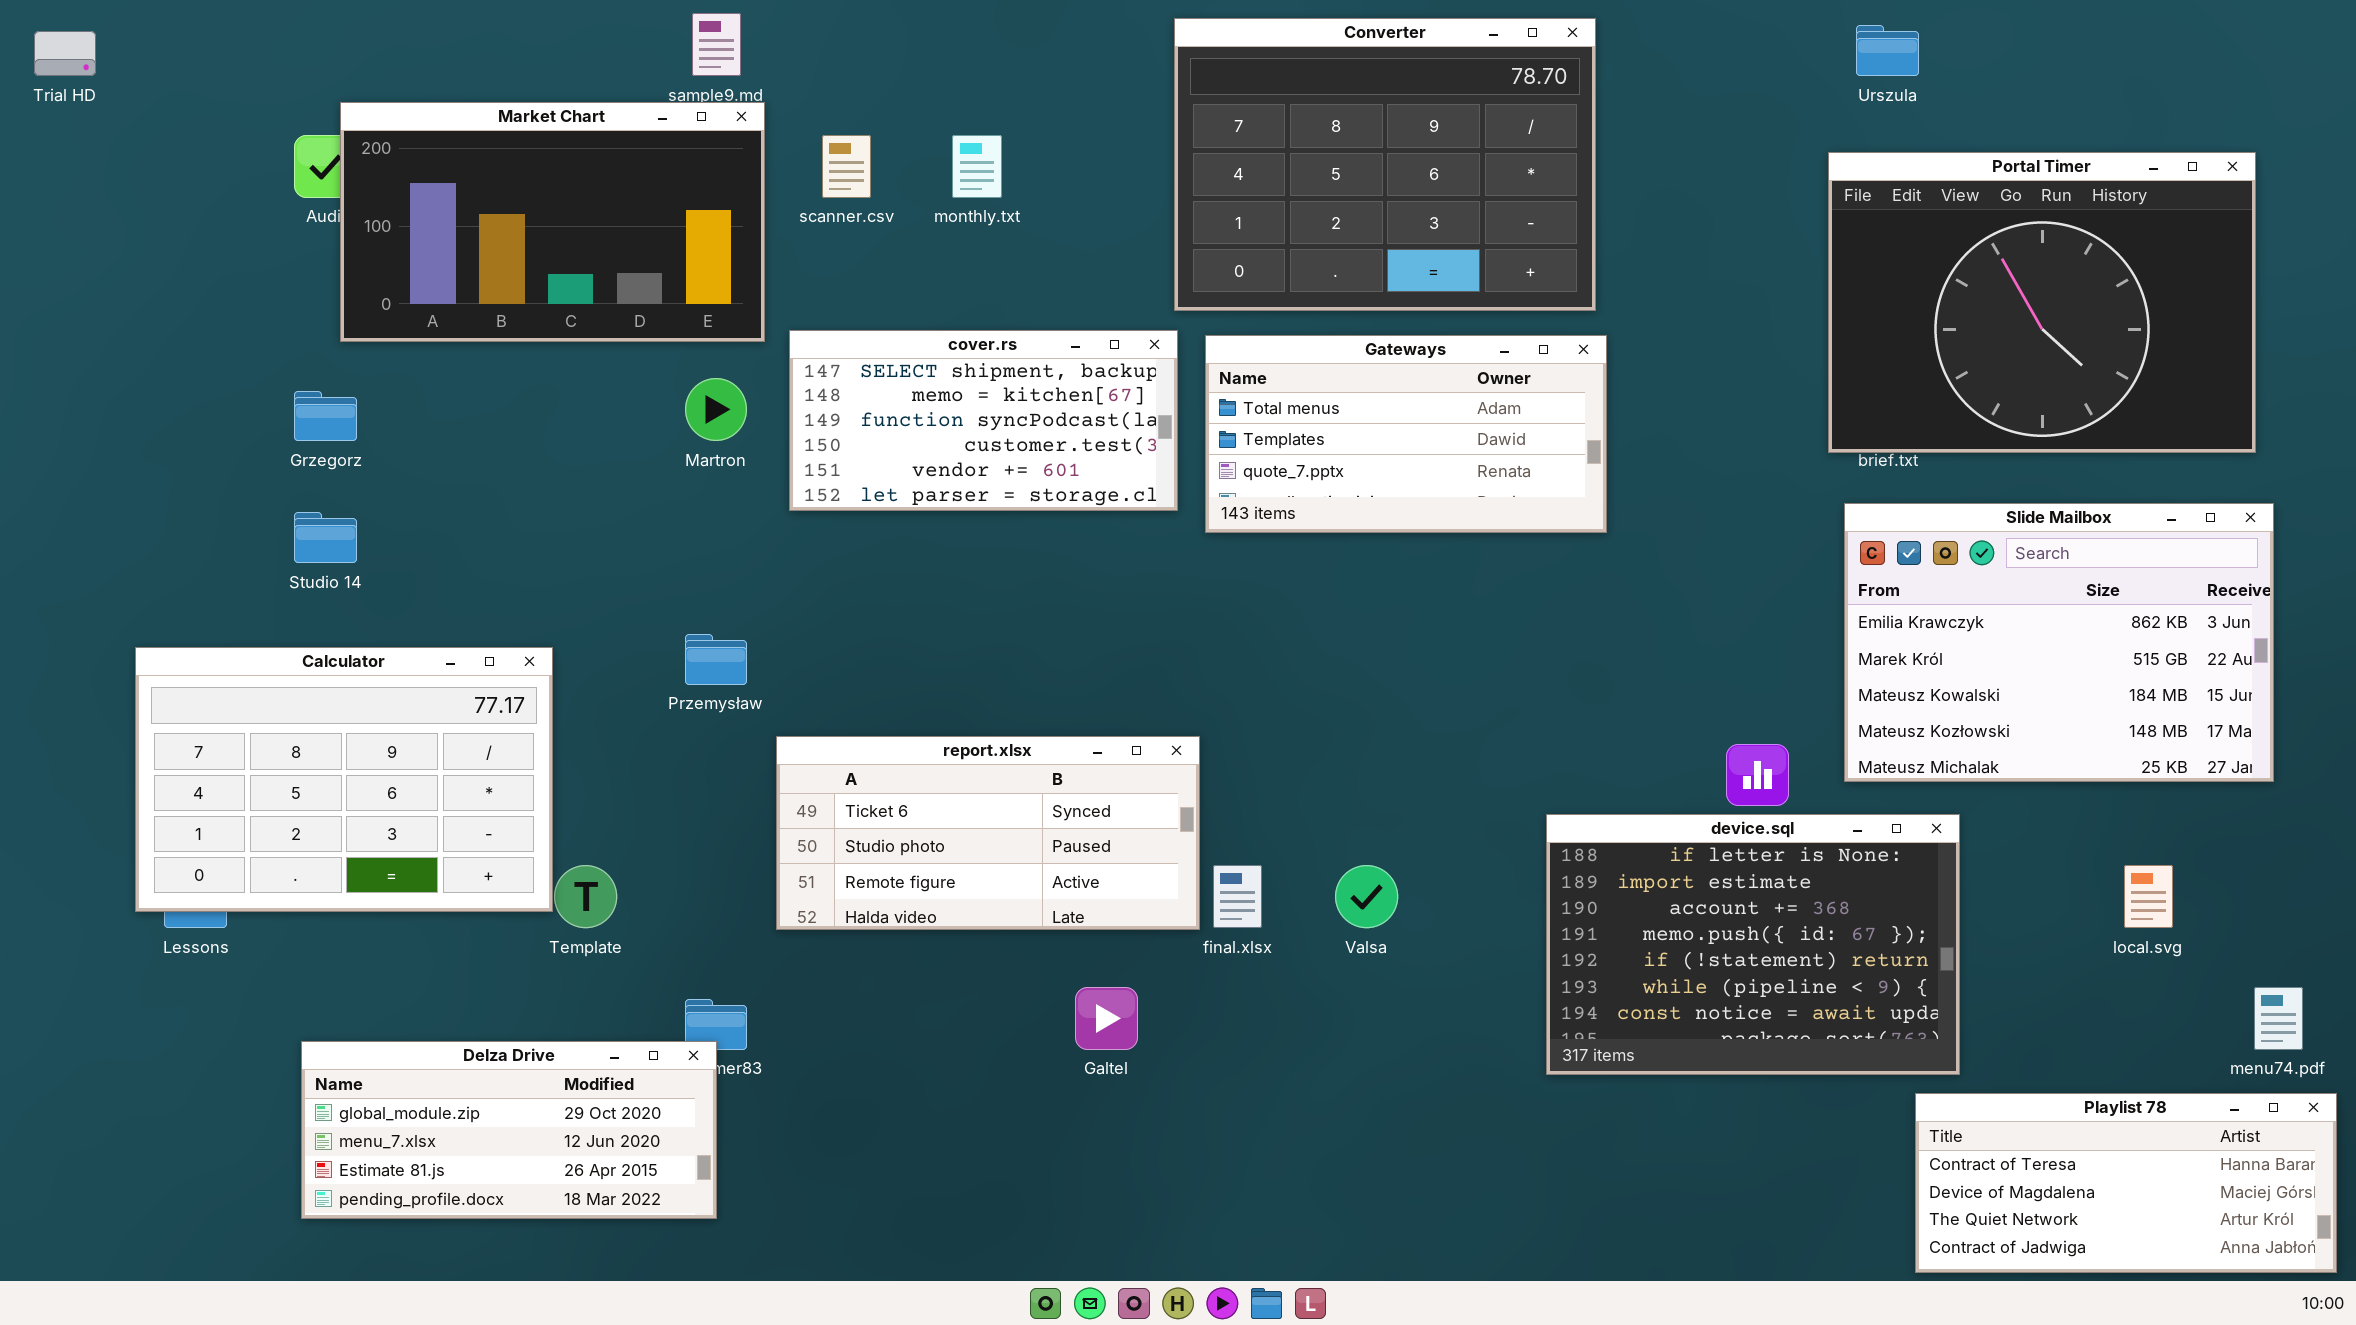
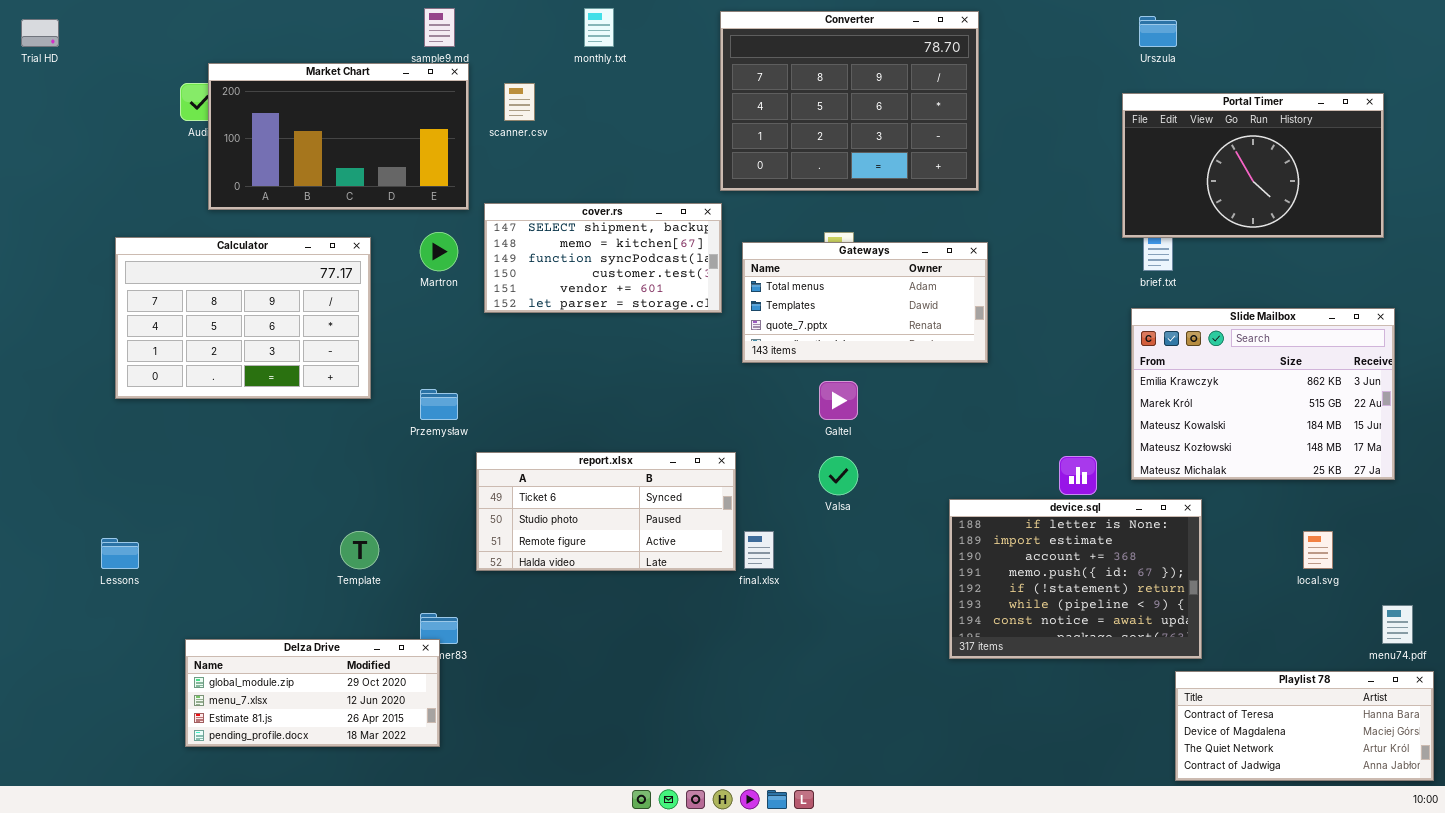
monthly.txt: [952,135,1002,198] -> [584,8,614,47], moved
Portal Timer: [1828,152,2256,453] -> [1122,93,1384,238], resized
Gateways: [1205,335,1607,533] -> [742,242,988,363], moved
Calculator: [135,647,553,912] -> [115,237,371,399], moved
Valsa: [1335,865,1398,928] -> [819,456,858,495], moved
Galtel: [1075,987,1138,1050] -> [819,381,858,420], moved

